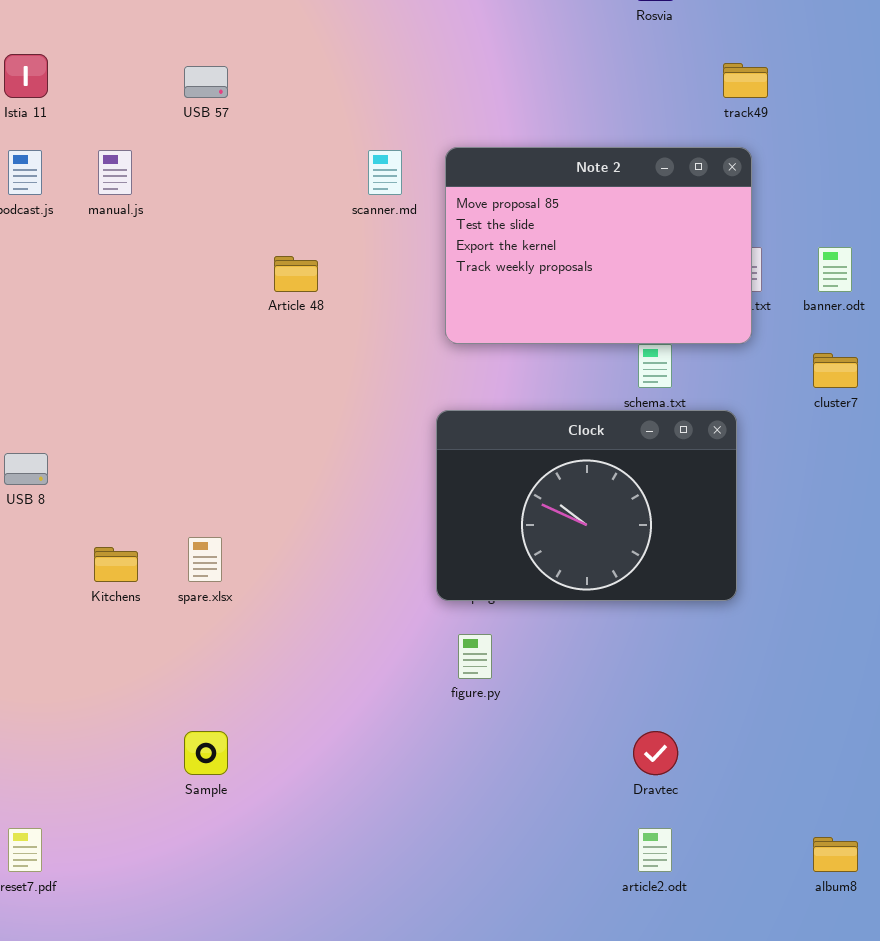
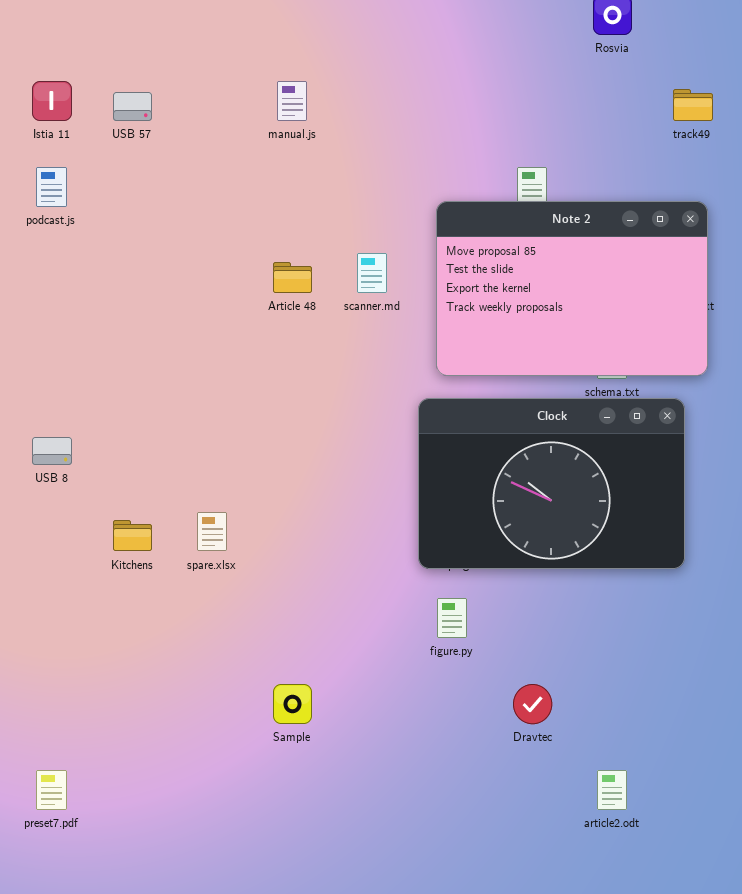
USB 57: [184,66,228,98] -> [113,92,152,121], moved
Note 2: [445,147,752,344] -> [436,201,708,376], moved
manual.js: [98,150,132,195] -> [277,81,307,121], moved
scanner.md: [368,150,402,195] -> [357,253,387,293], moved
Sample: [184,731,228,775] -> [273,684,312,724], moved
Dravtec: [633,731,678,775] -> [513,684,552,724], moved

